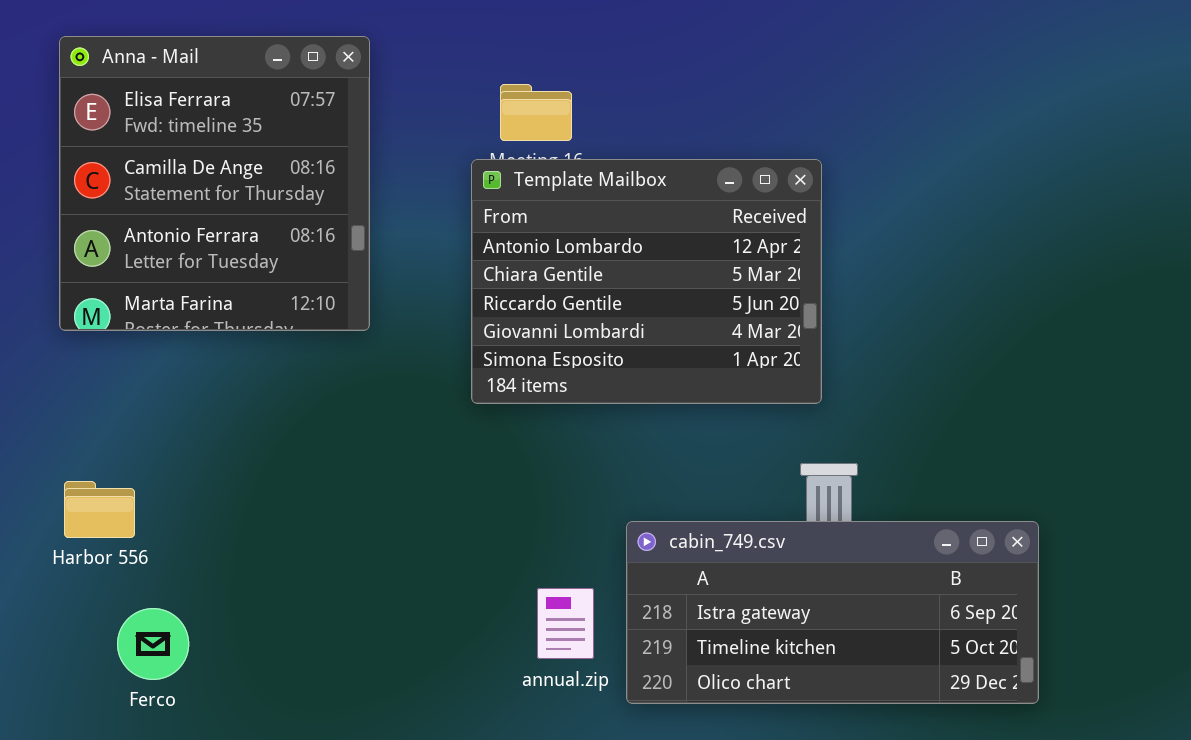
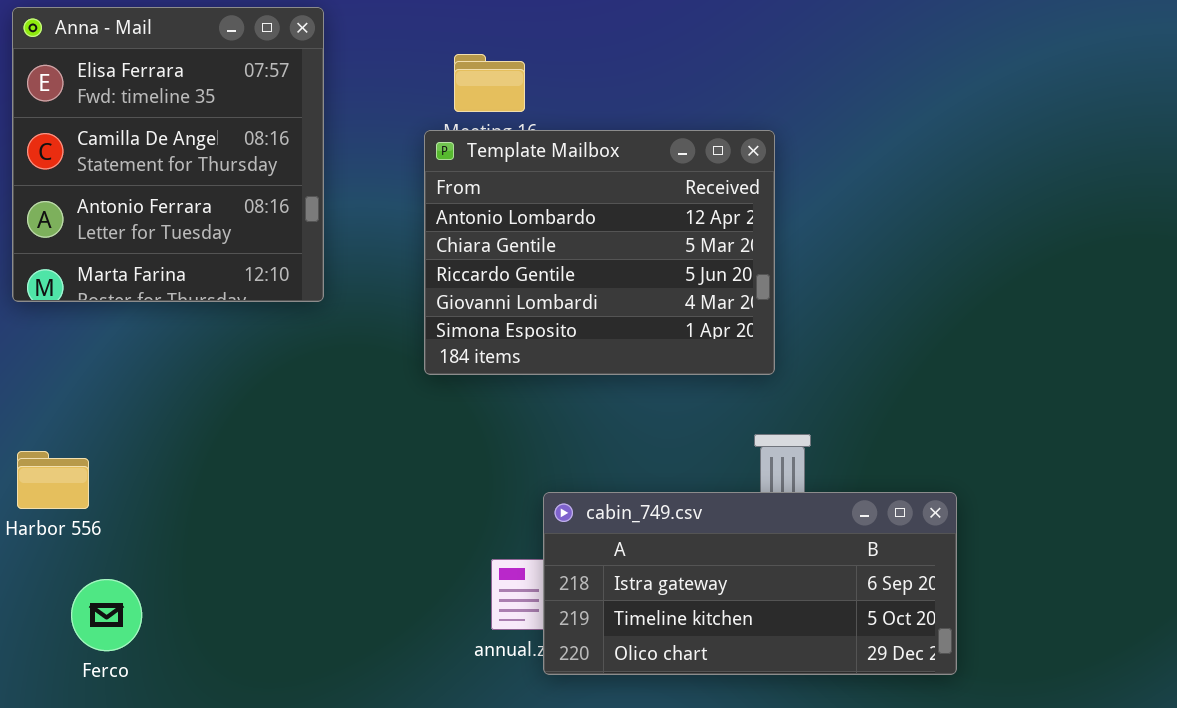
cabin_749.csv: [626,521,1039,704] -> [543,492,957,675], moved

